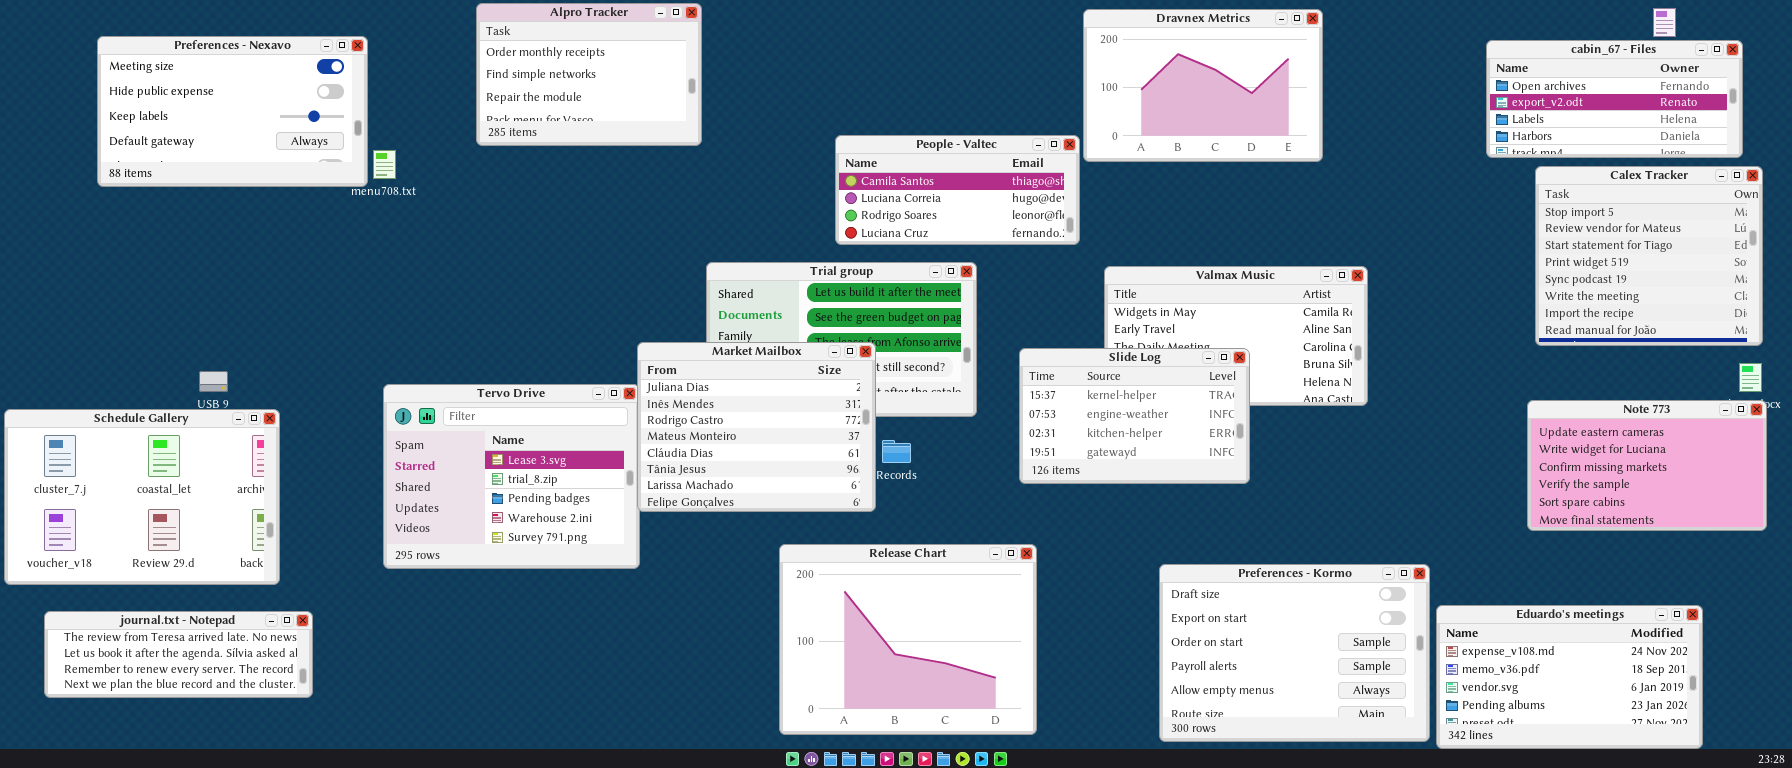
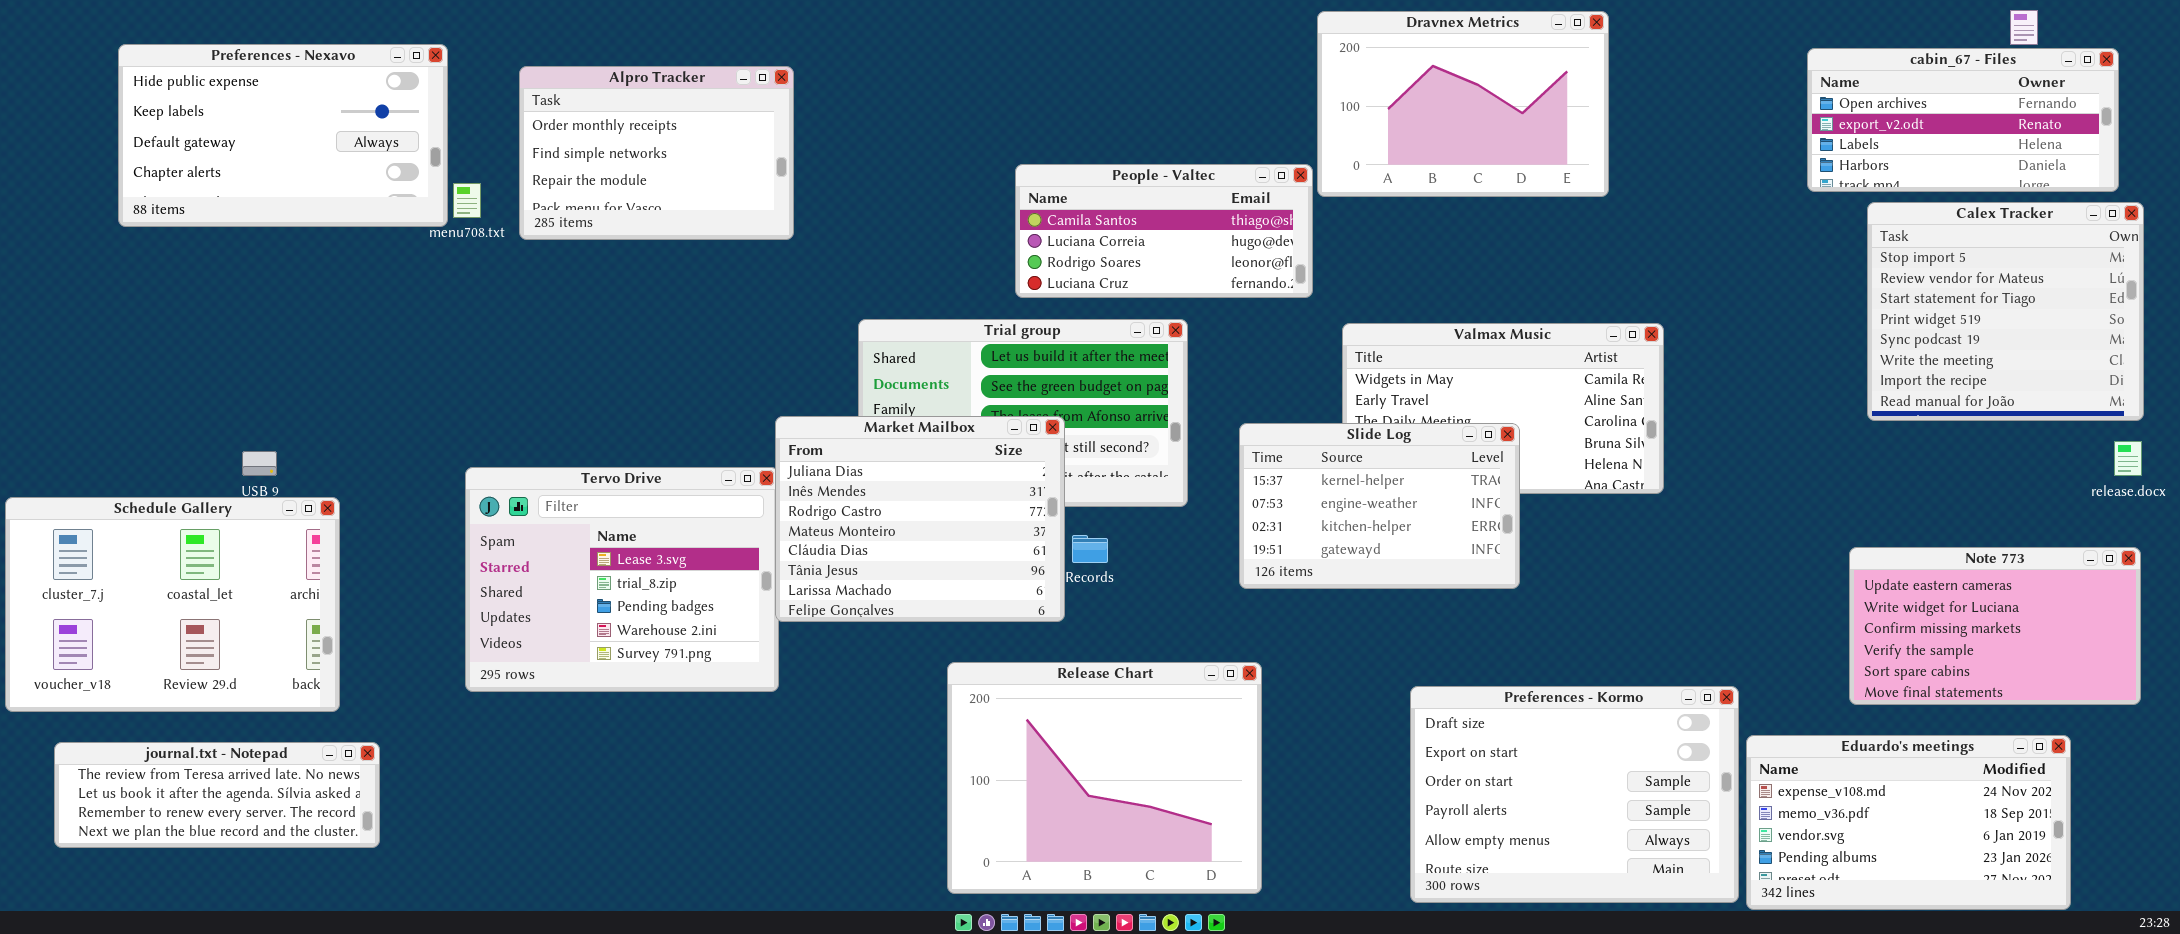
Alpro Tracker: [476,3,702,146] -> [519,66,794,240], moved
Preferences - Nexavo: [97,36,368,187] -> [118,44,448,227], scrolled down 1 row
Note 773: [1527,400,1767,531] -> [1849,547,2141,705], moved

